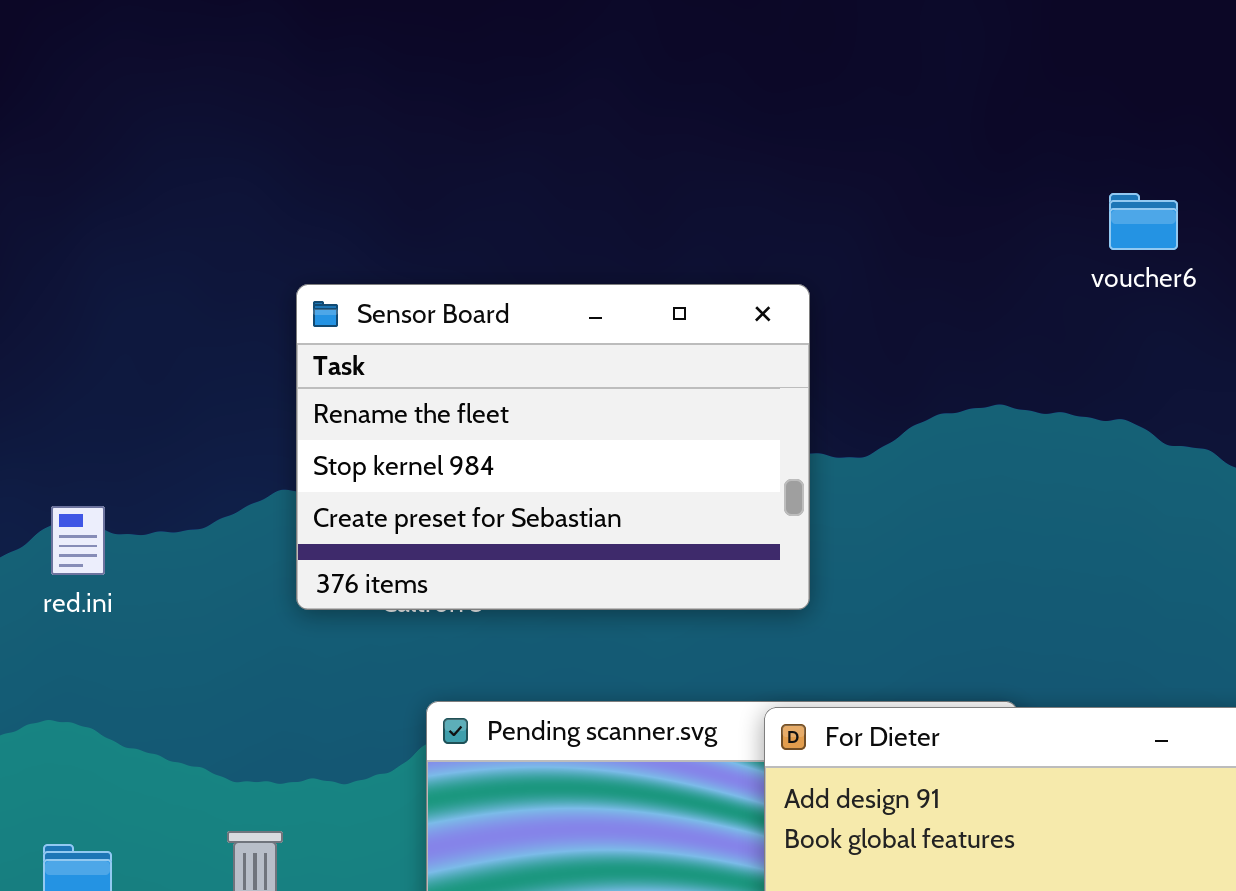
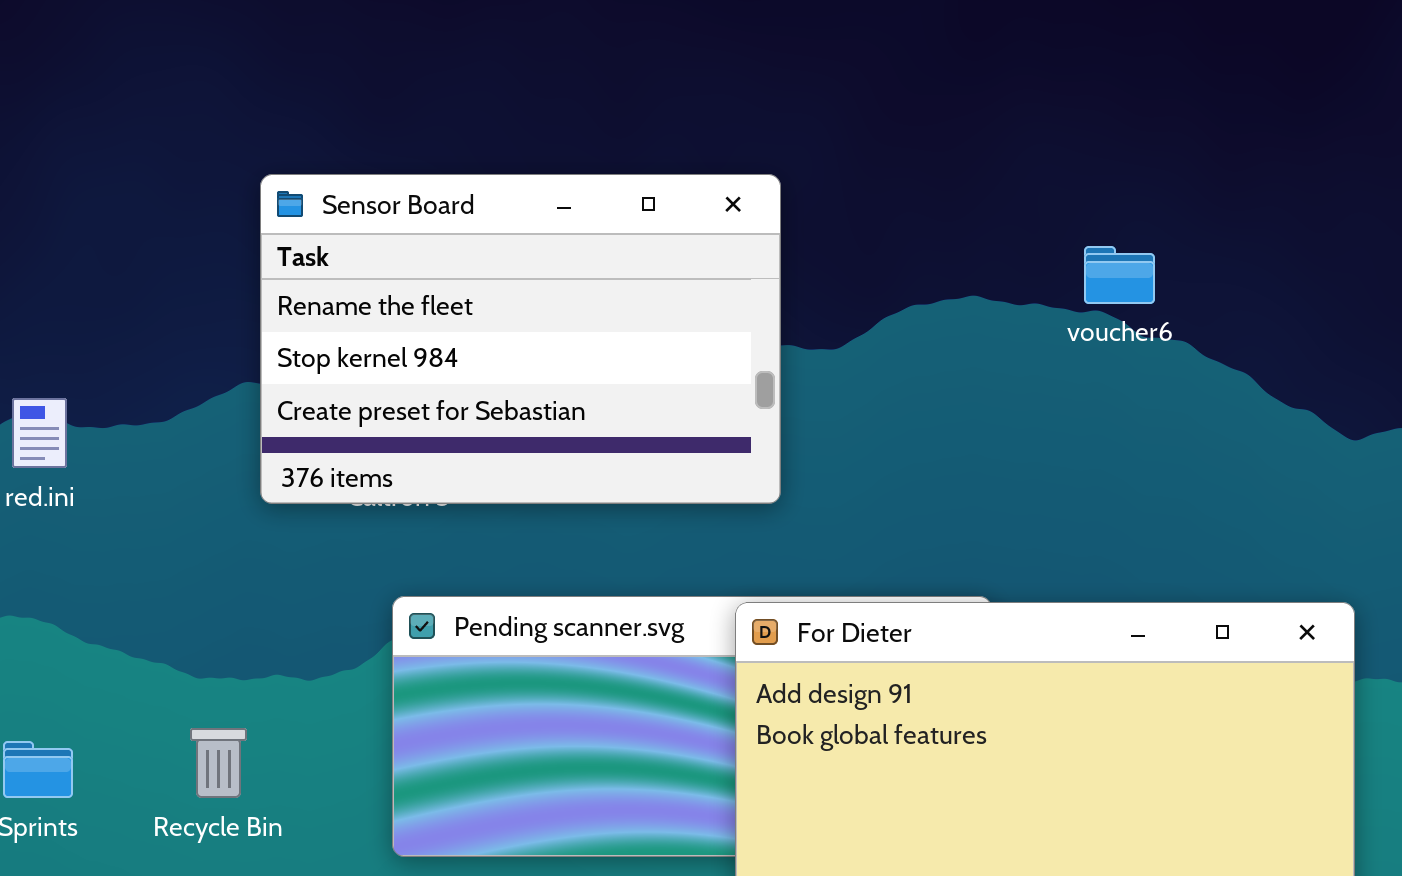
voucher6: [1109,193,1178,250] -> [1084,246,1155,304], moved

